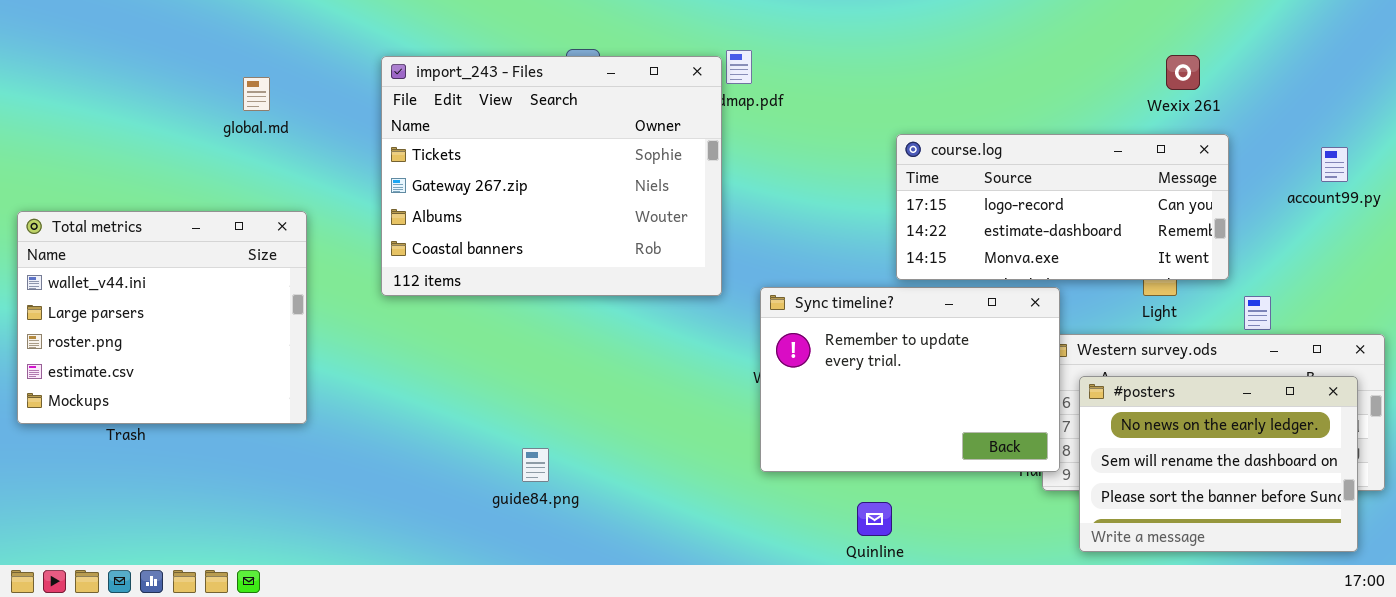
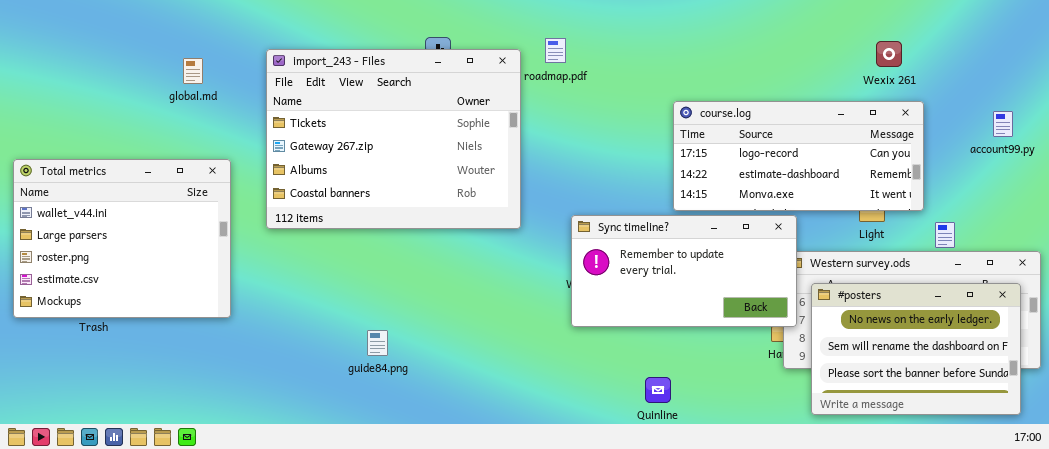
import_243 - Files: [381,56,722,296] -> [266,49,521,229], moved
Sync timeline?: [760,287,1060,472] -> [571,215,797,327], resized
guide84.png: [522,448,549,482] -> [367,330,388,356], moved

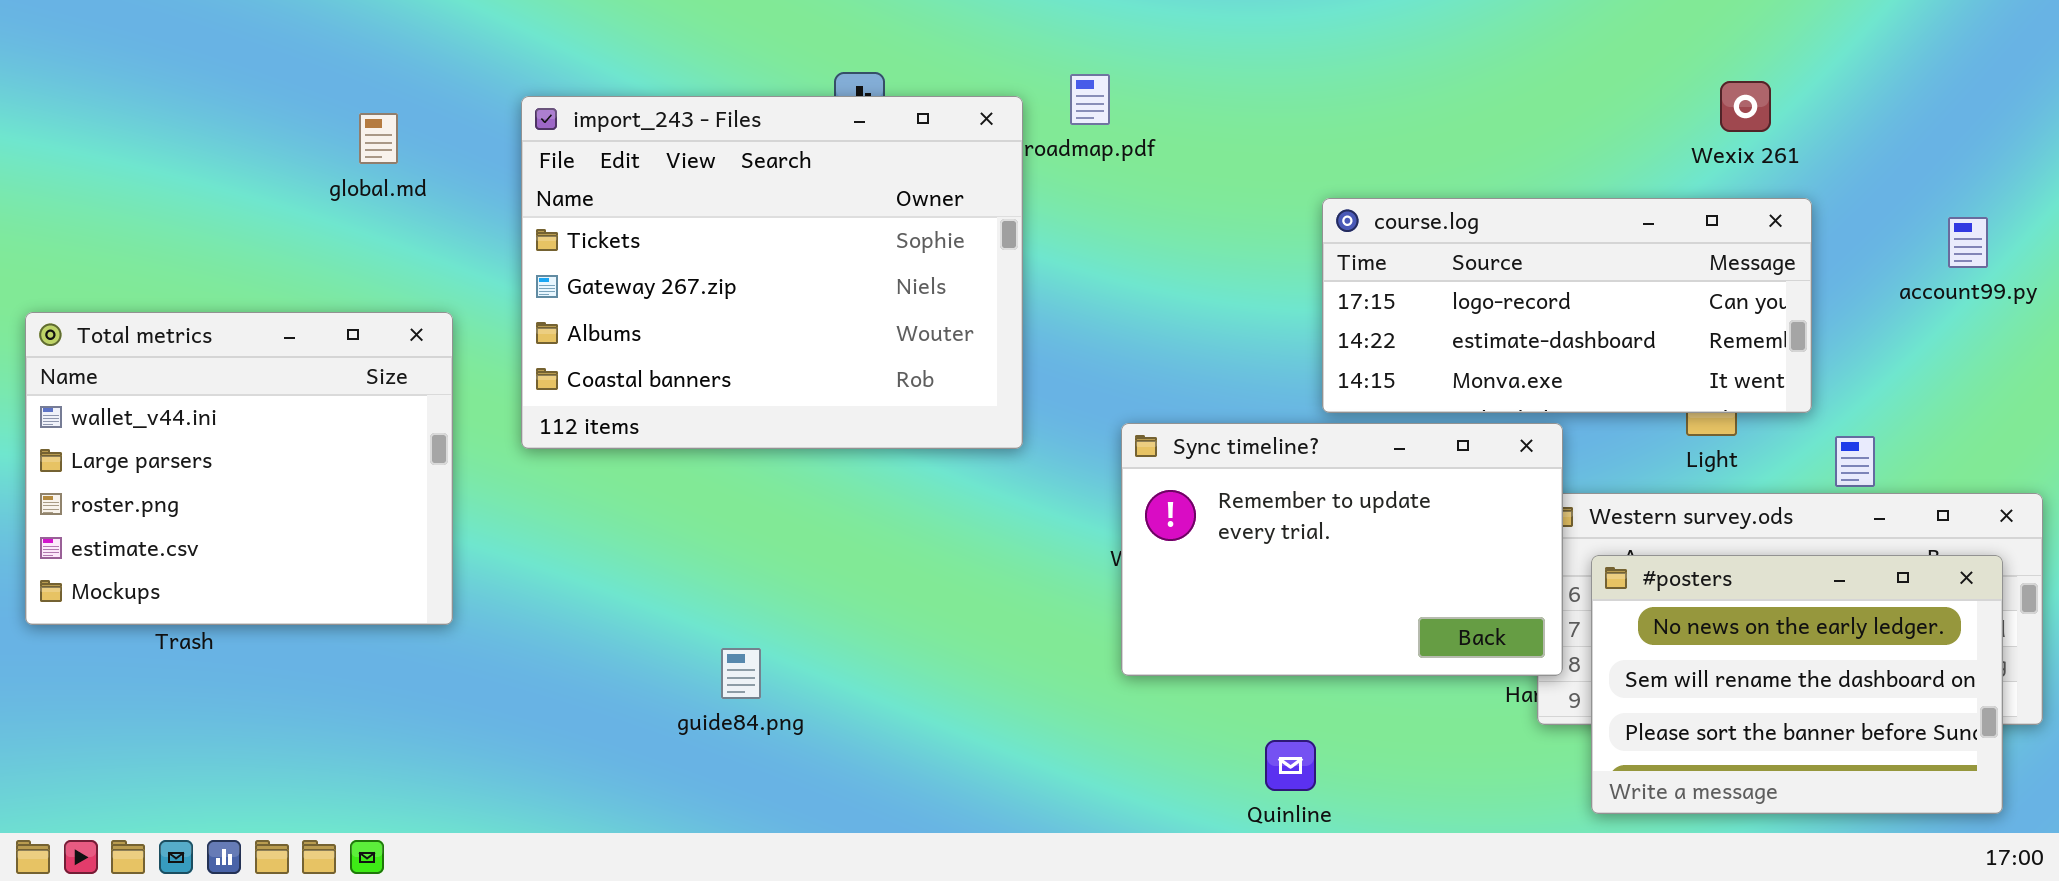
Sync timeline?: [571,215,797,327] -> [1121,423,1563,676], resized

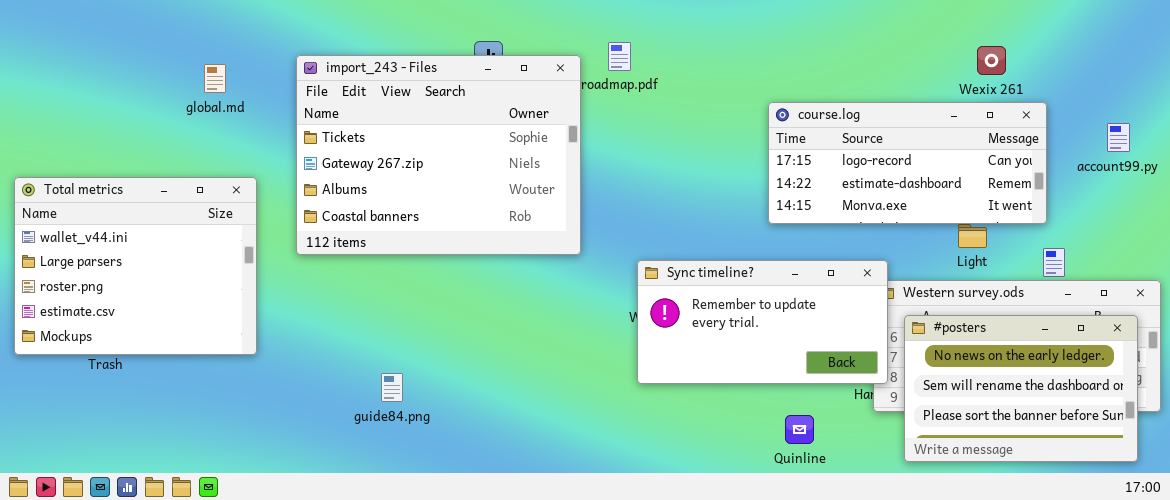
course.log: [1322,198,1812,413] -> [768,102,1047,224], moved
Sync timeline?: [1121,423,1563,676] -> [637,260,888,384], resized
guide84.png: [721,648,761,699] -> [381,373,403,402], moved
Quinline: [1265,740,1316,791] -> [785,415,814,444], moved

